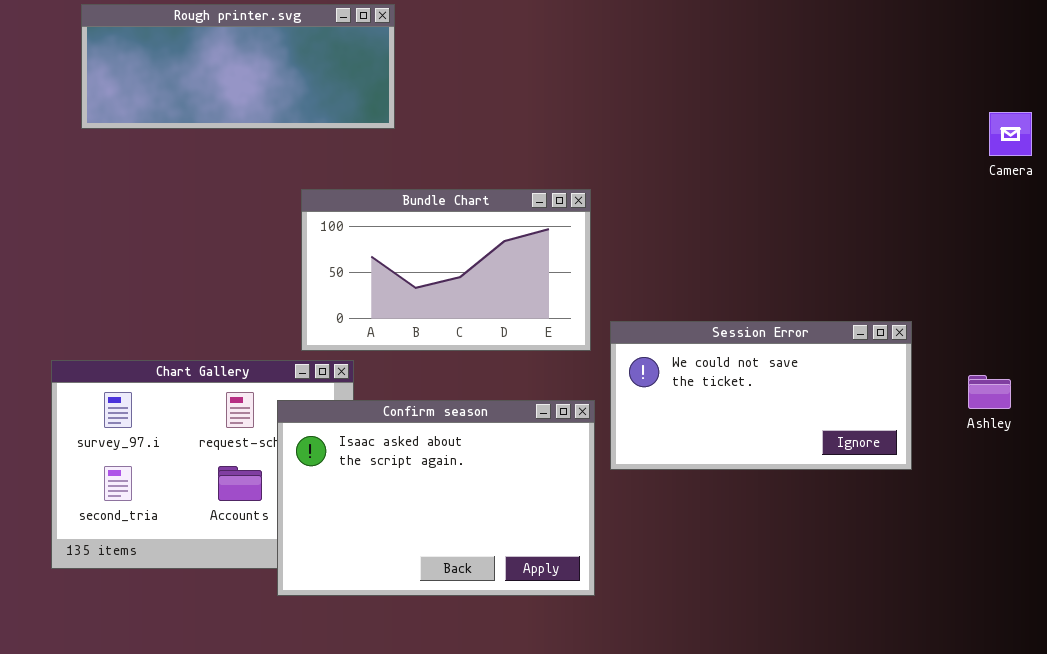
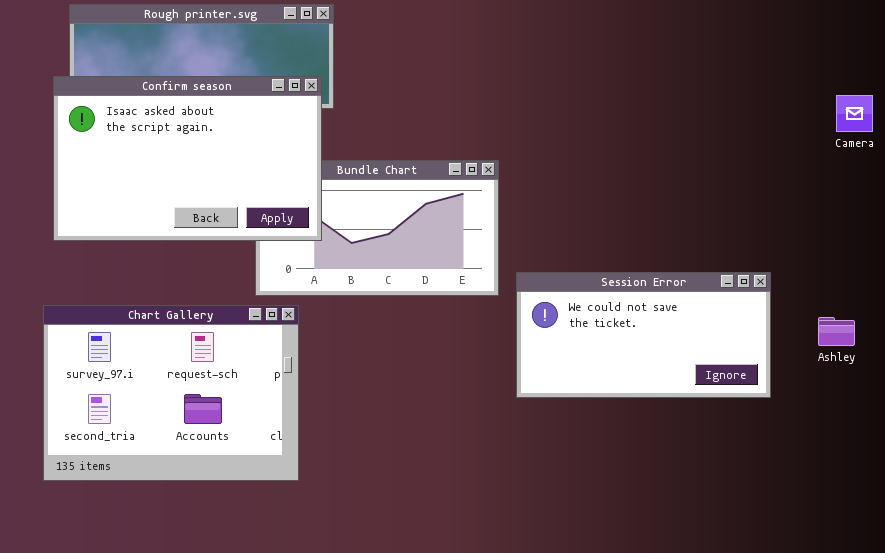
Confirm season: [277,400,595,596] -> [53,76,322,241], moved

